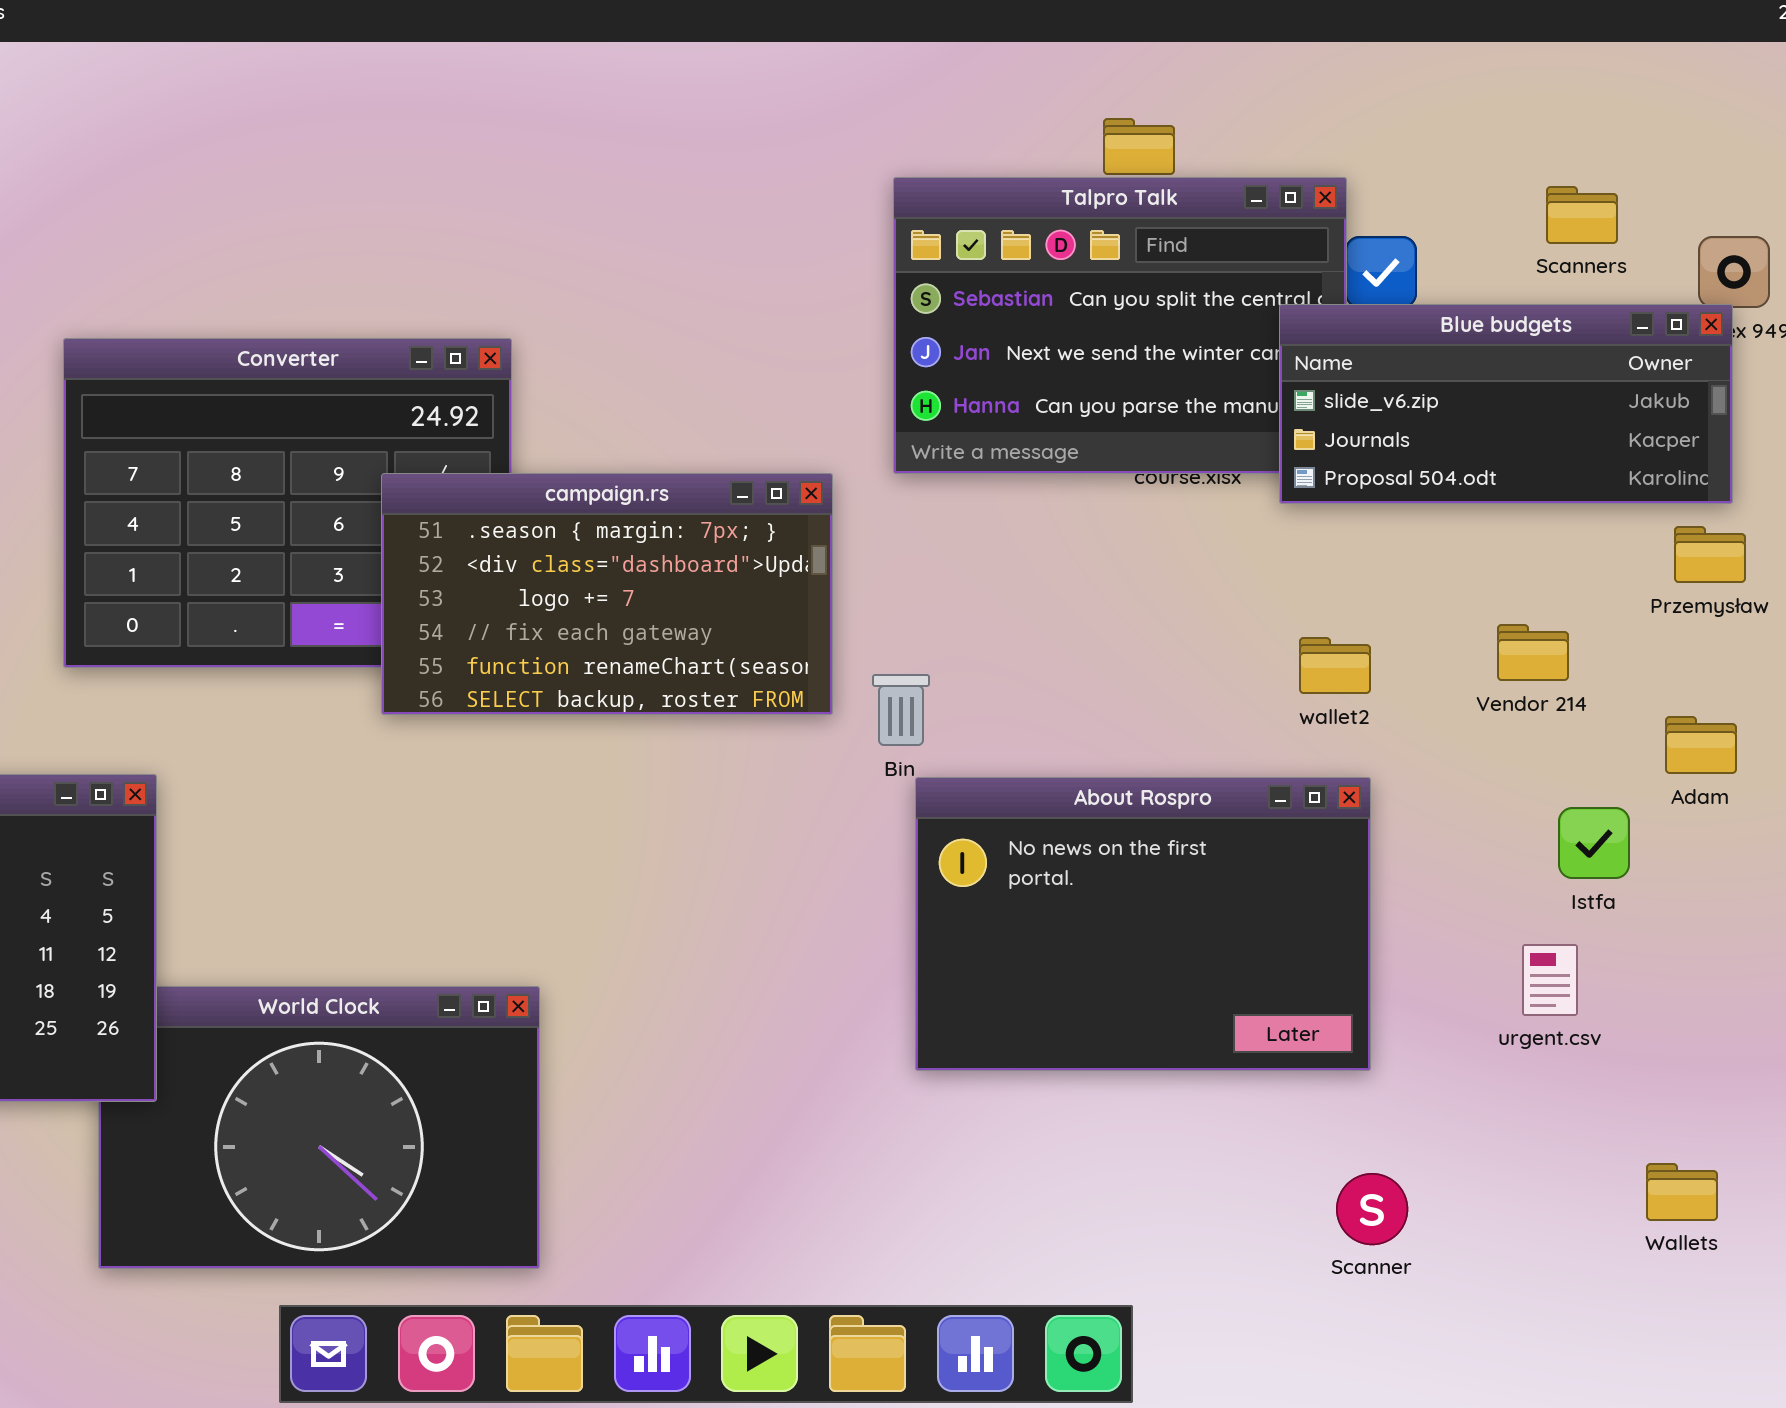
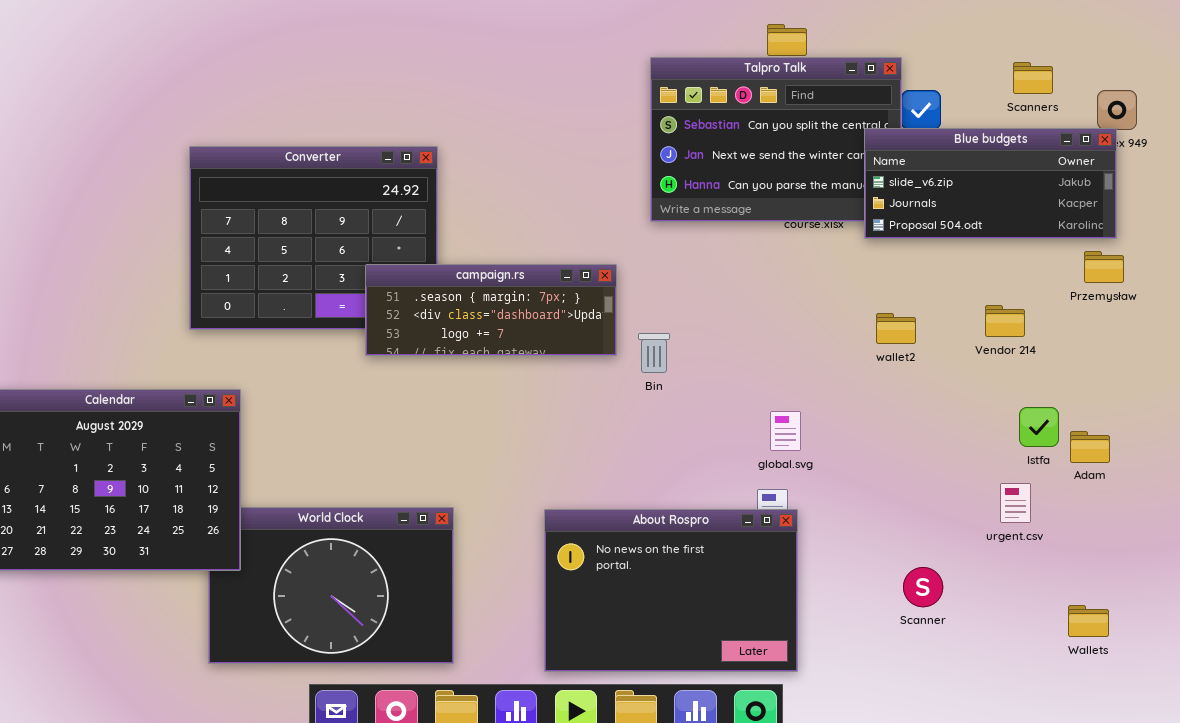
campaign.rs: [381,473,833,715] -> [365,264,617,356], resized
Adam: [1665,716,1737,774] -> [1070,431,1110,463], moved
About Rospro: [915,777,1371,1071] -> [544,509,798,672], moved
Scanner: [1336,1173,1408,1245] -> [903,567,943,607], moved

